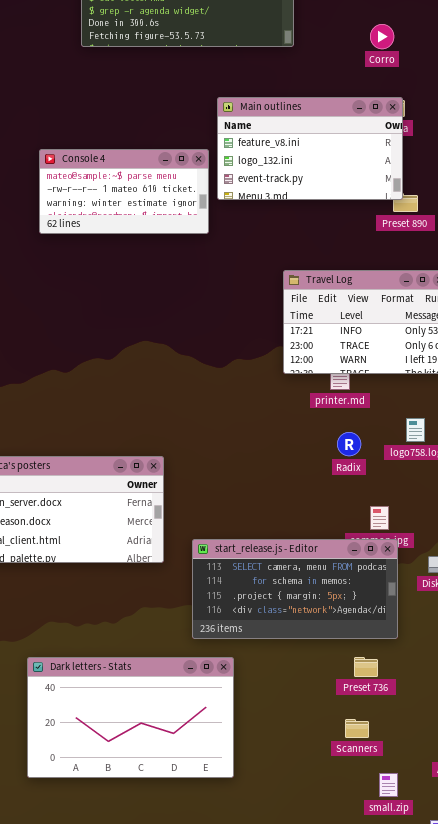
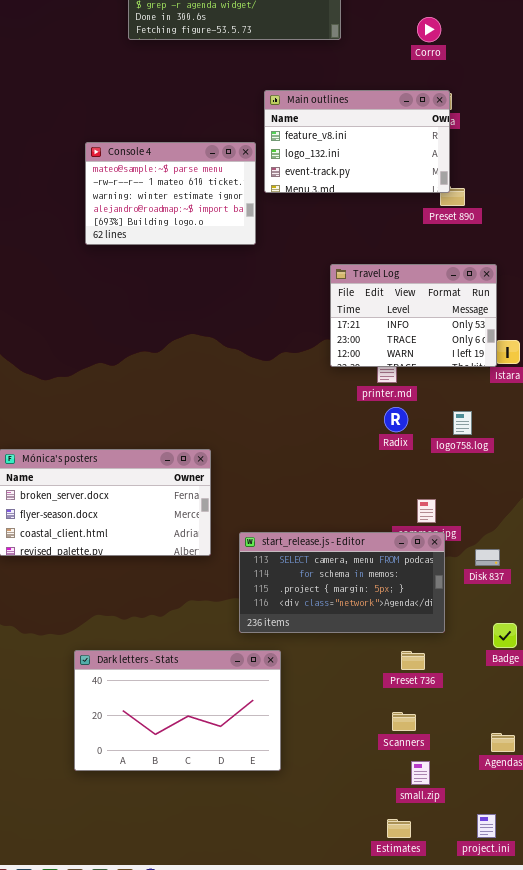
Console 4: [39,149,209,234] -> [85,142,256,245], resized
Radix: [337,432,361,456] -> [384,407,408,432], moved
small.zip: [379,773,398,797] -> [411,761,430,785], moved

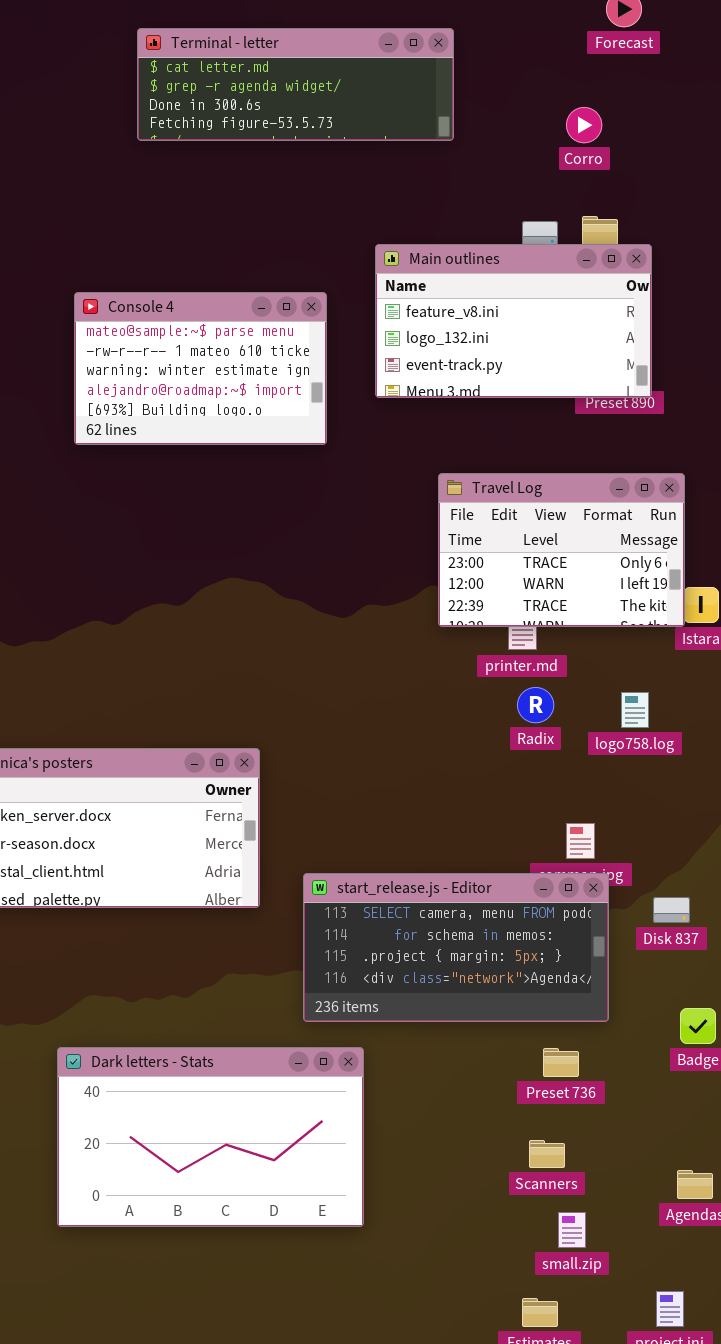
Main outlines: [264,90,450,193] -> [375,244,652,398], moved
Travel Log: [330,264,497,367] -> [438,473,685,627], scrolled down 1 row

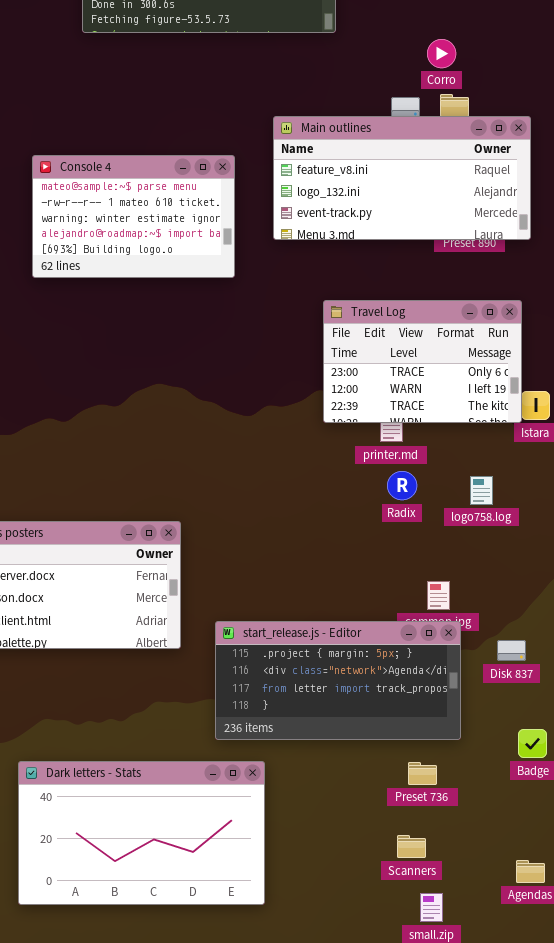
Corro: [566,107,602,143] -> [427,39,456,68], moved
Main outlines: [375,244,652,398] -> [273,116,531,240], resized
start_release.js - Editor: [303,873,609,1022] -> [215,621,461,740], scrolled down 2 rows

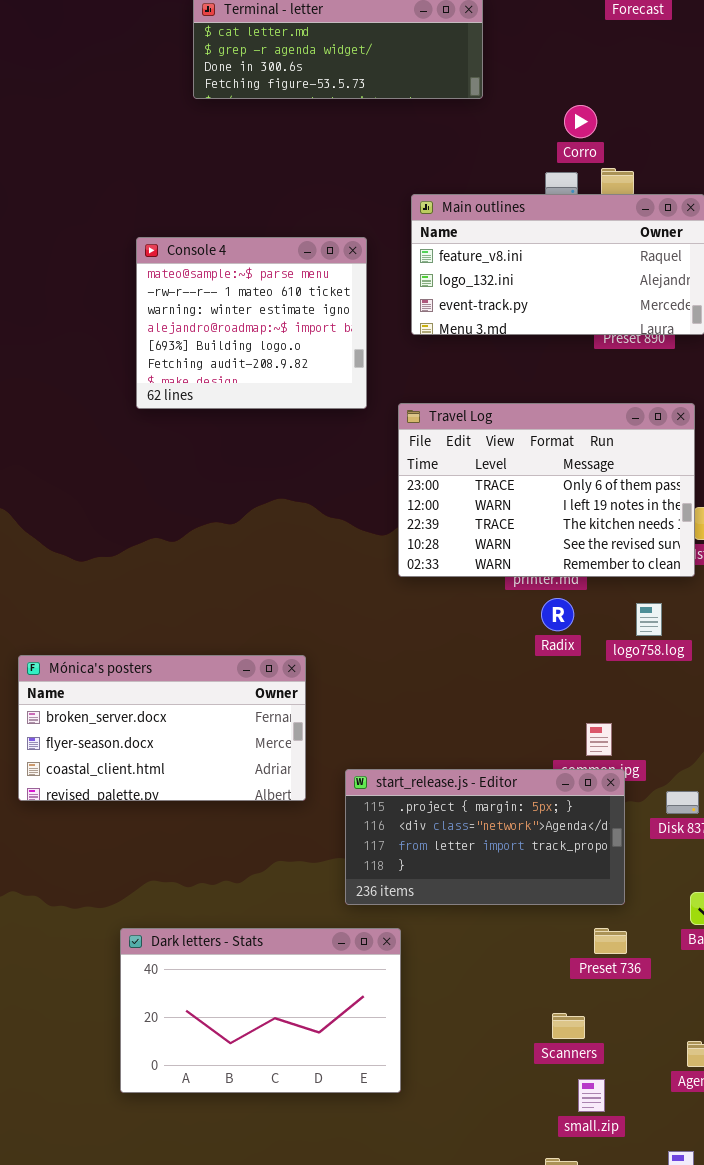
Corro: [427,39,456,68] -> [564,105,597,138], moved
Console 4: [32,155,235,278] -> [136,237,367,409], resized
Travel Log: [323,300,522,423] -> [398,403,695,577], resized
Preset 736: [408,762,437,785] -> [594,928,627,954], moved

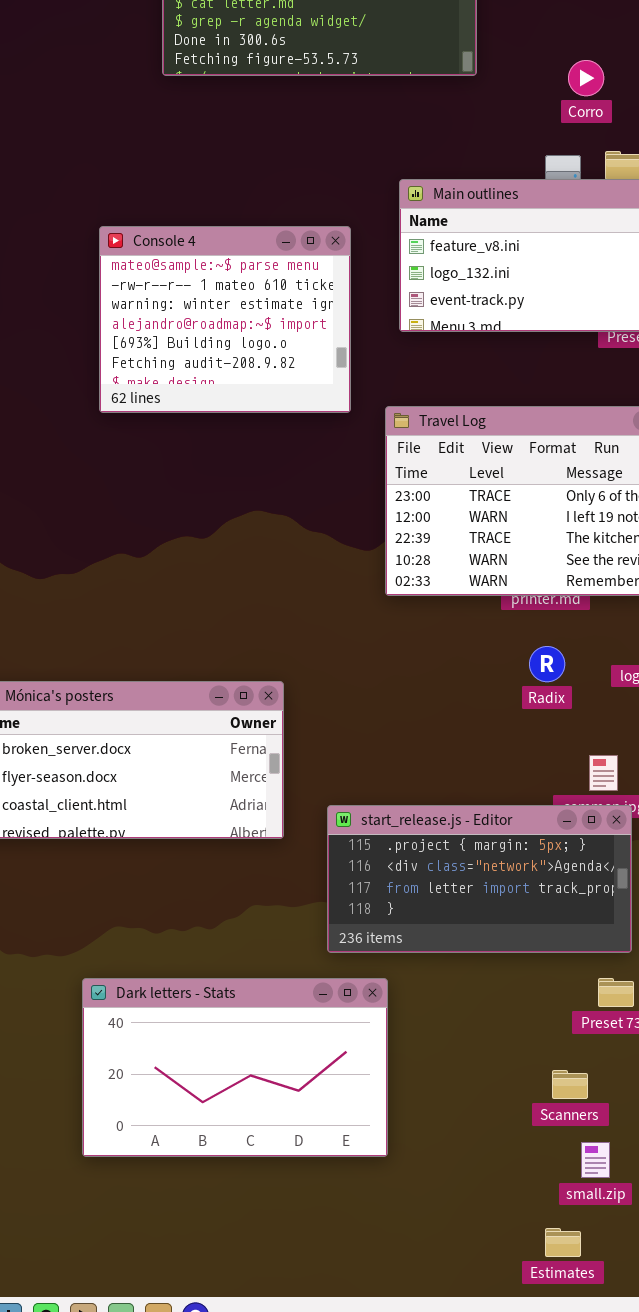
Corro: [564,105,597,138] -> [568,60,604,96], moved
Radix: [541,598,574,631] -> [529,646,565,682], moved

